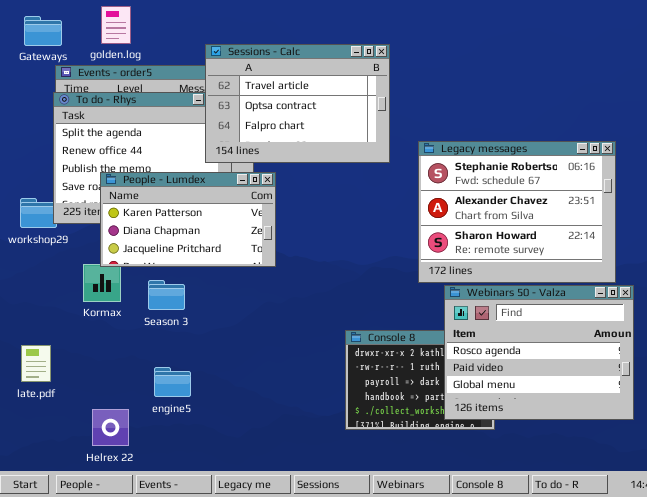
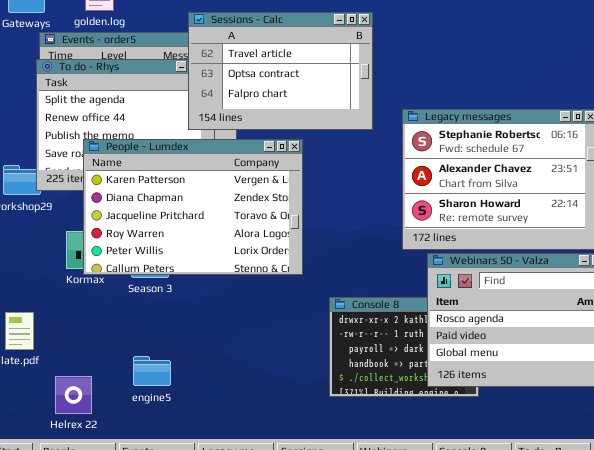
People - Lumdex: [100,172,276,267] -> [83,139,303,275], resized
engine5: [154,367,191,397] -> [133,356,171,386], moved
Helrex 22: [92,409,129,446] -> [55,376,92,414], moved

